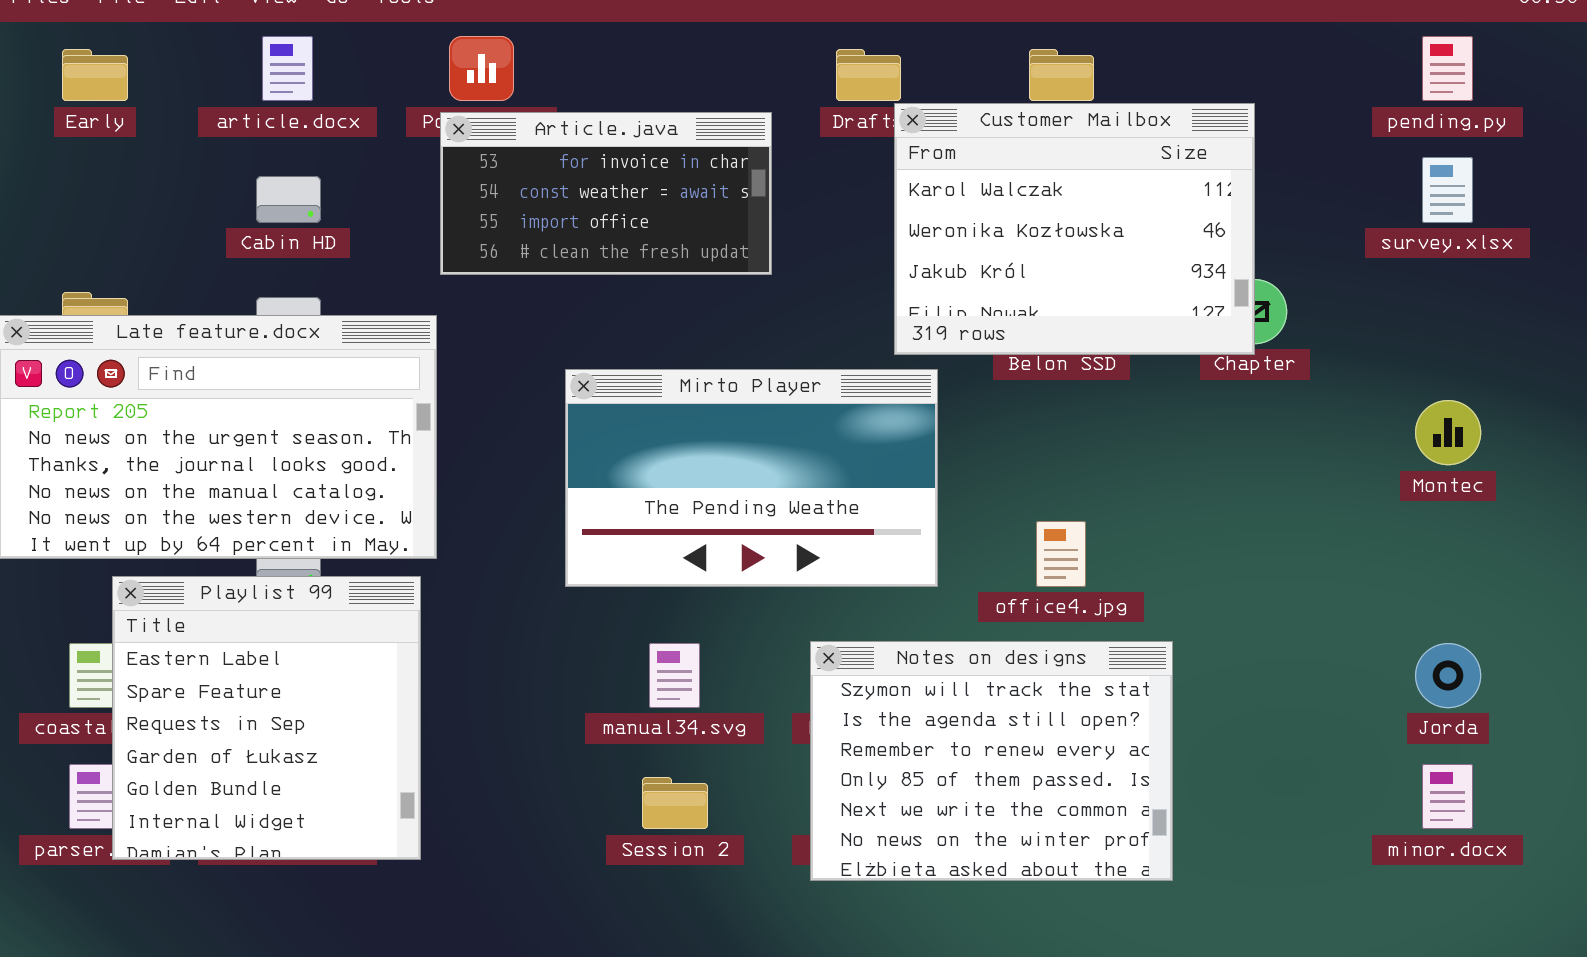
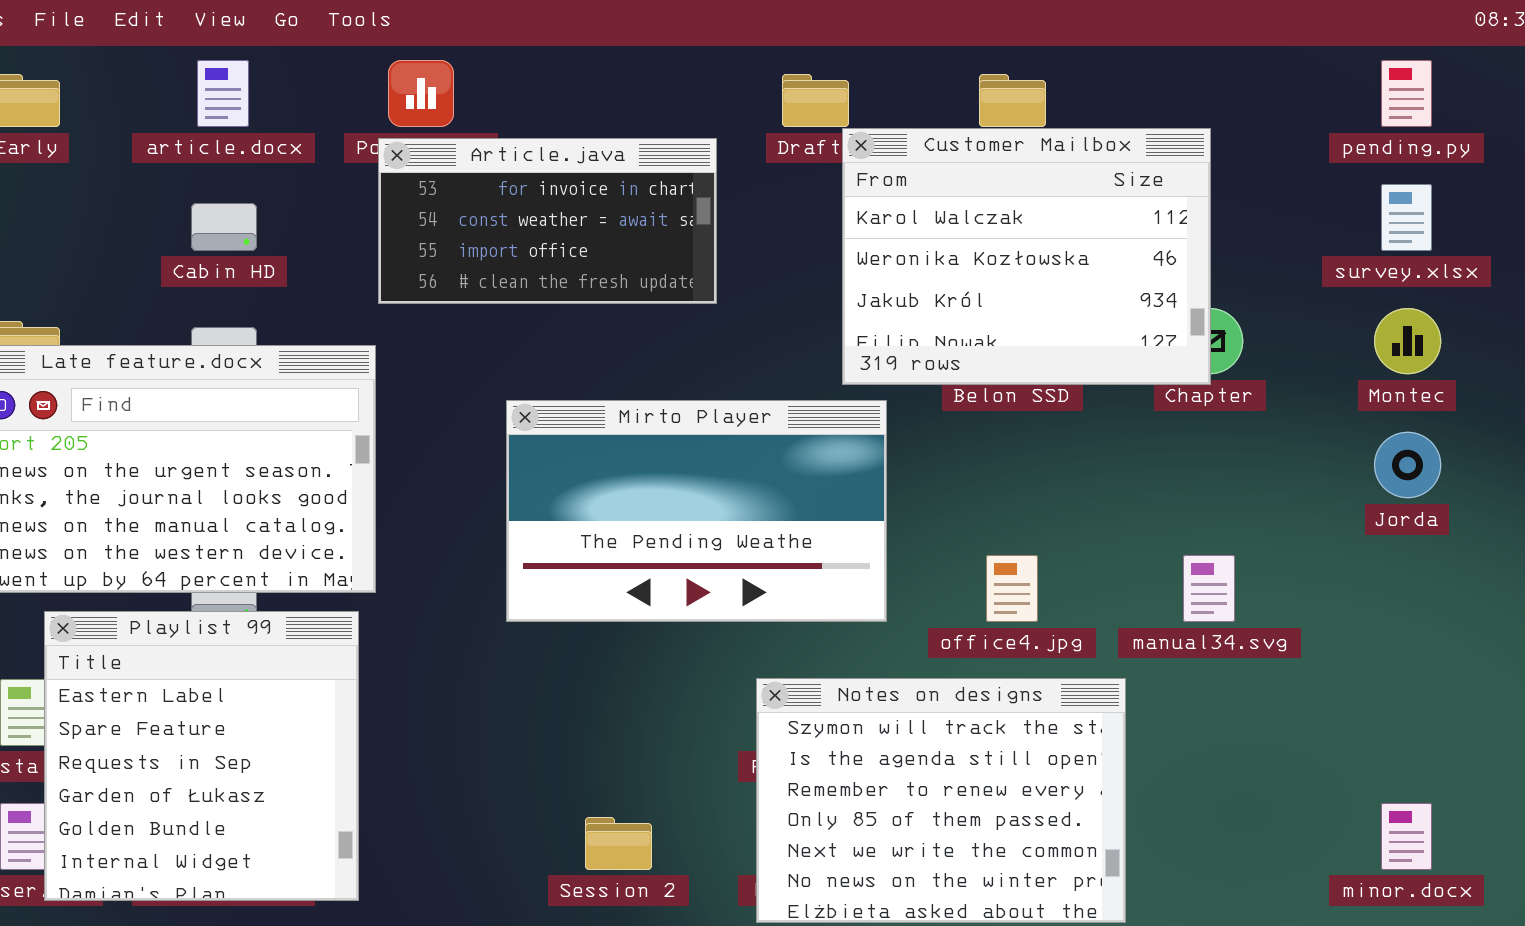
Montec: [1415,400,1481,465] -> [1374,308,1441,374], moved
manual34.svg: [649,643,700,708] -> [1183,555,1235,622], moved
Jorda: [1415,643,1481,708] -> [1374,432,1441,498], moved

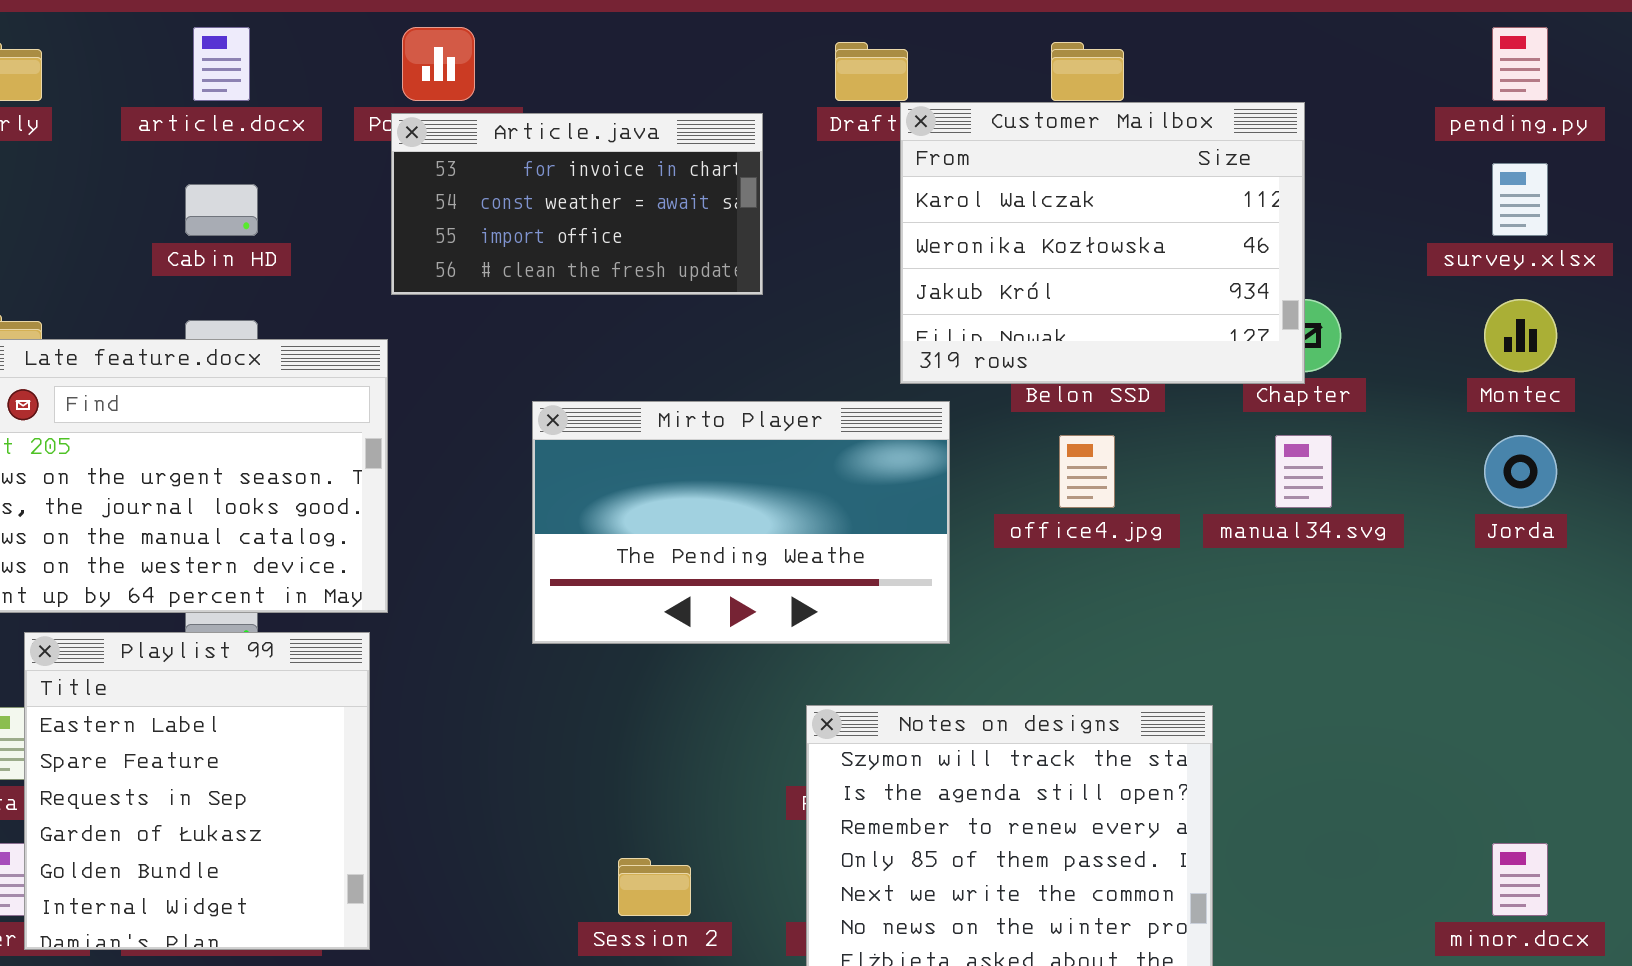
office4.jpg: [986,555,1038,622] -> [1059,435,1115,508], moved
manual34.svg: [1183,555,1235,622] -> [1275,435,1332,508], moved

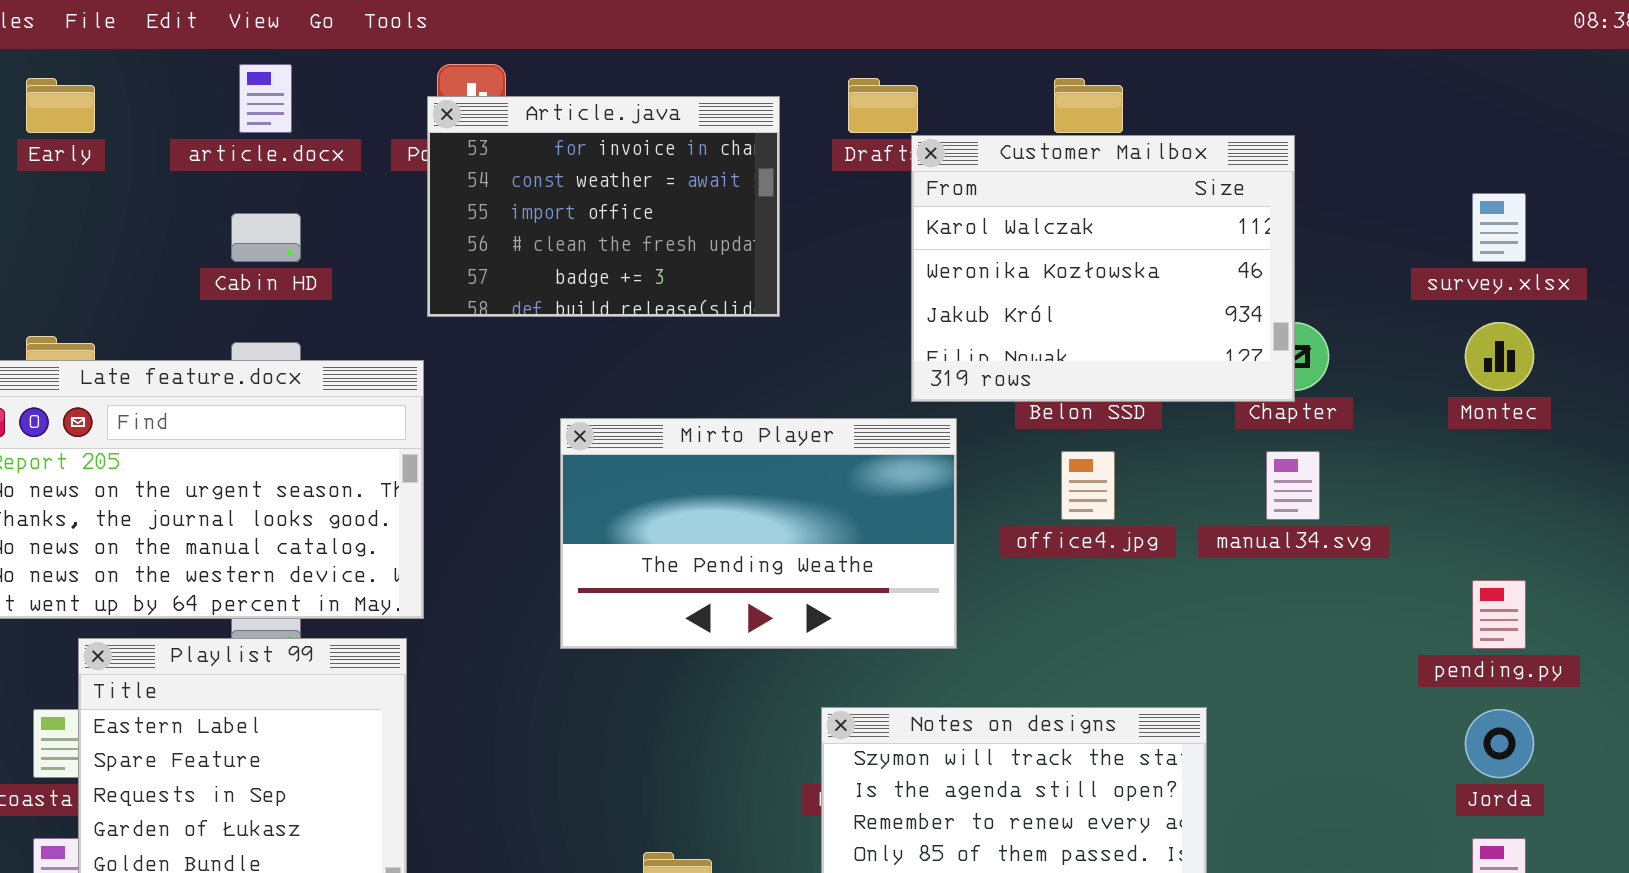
pending.py: [1492,27,1548,101] -> [1472,580,1526,649], moved
Article.java: [391,113,763,295] -> [427,96,780,317], resized
Jorda: [1484,435,1557,508] -> [1465,709,1534,778], moved

